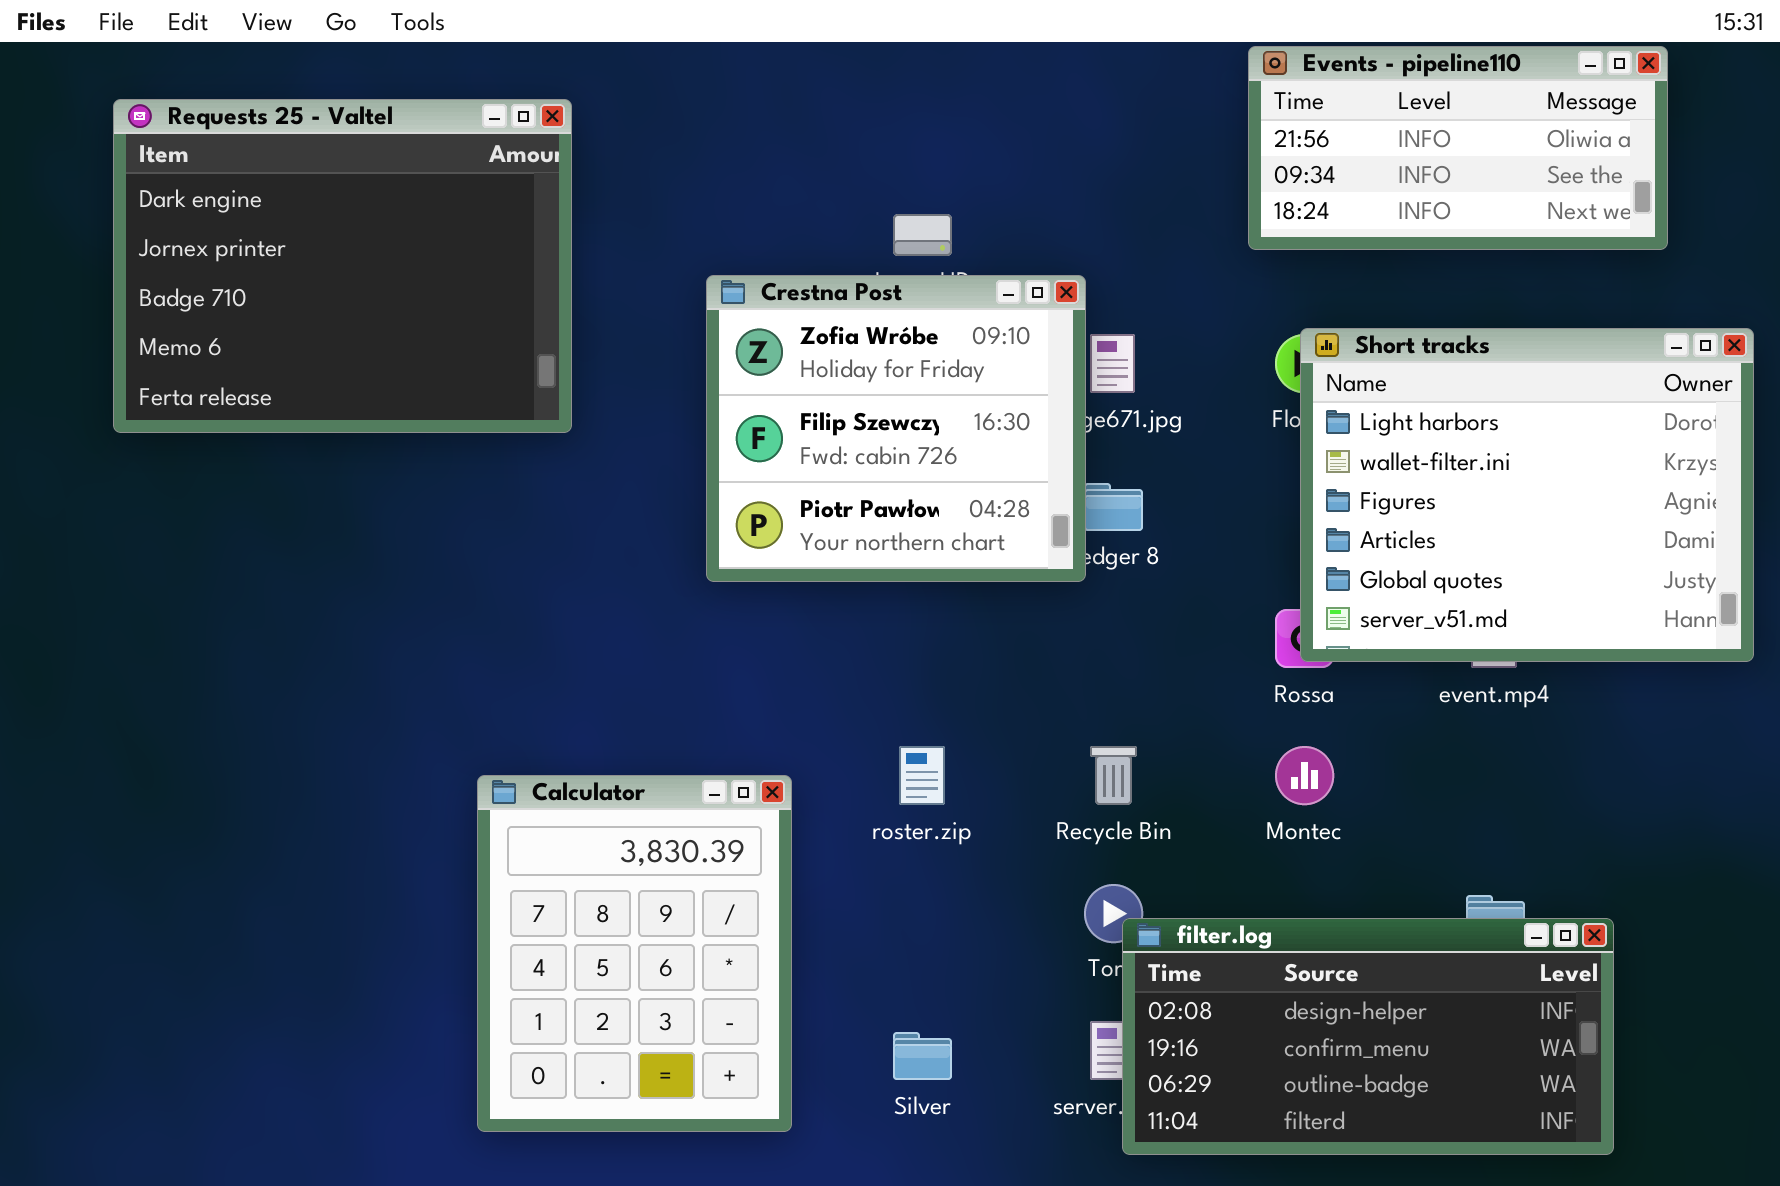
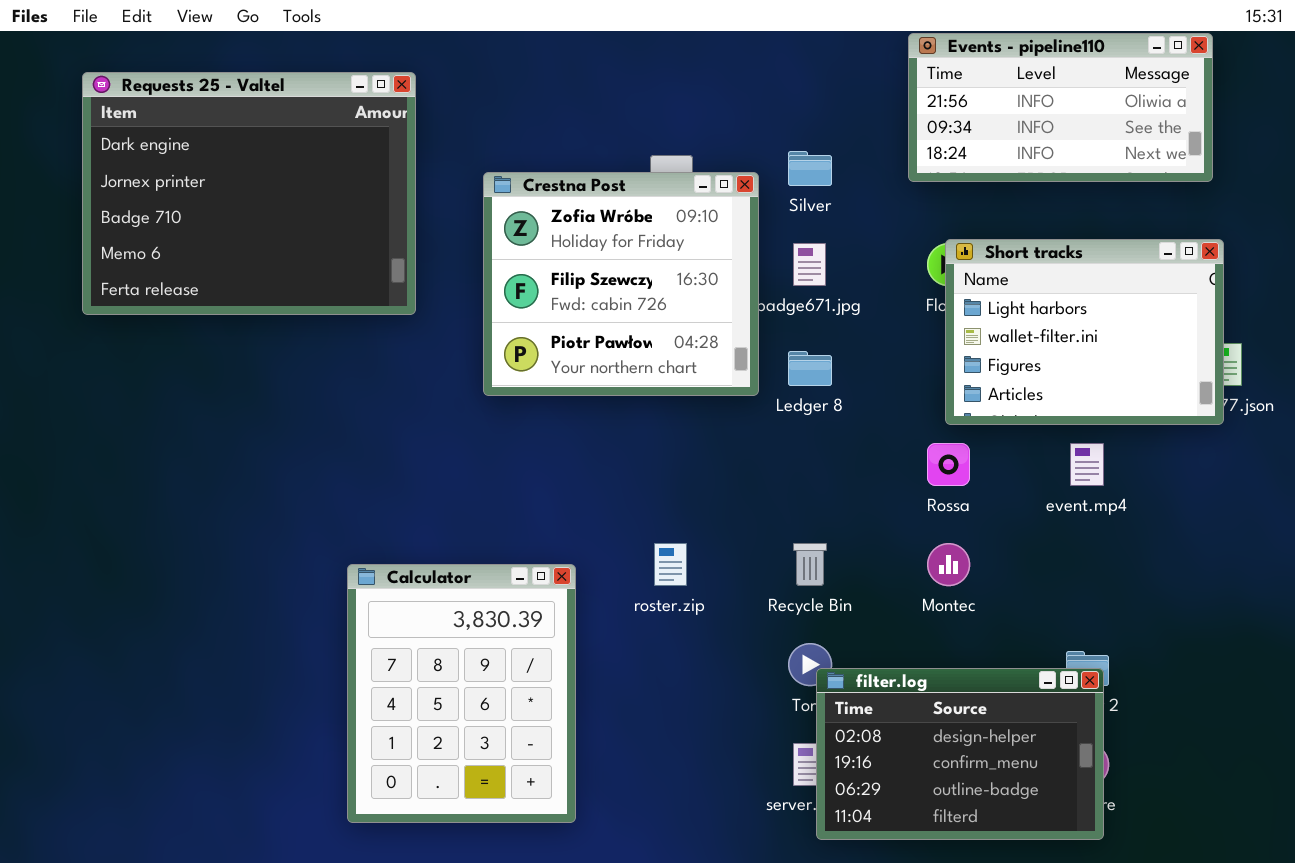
Crestna Post: [706,275,1086,582] -> [483,172,759,396], moved
Short tracks: [1300,328,1754,662] -> [945,239,1224,425], resized
filter.log: [1122,918,1614,1155] -> [816,668,1104,840], resized
Silver: [893,1032,952,1080] -> [788,151,832,186], moved

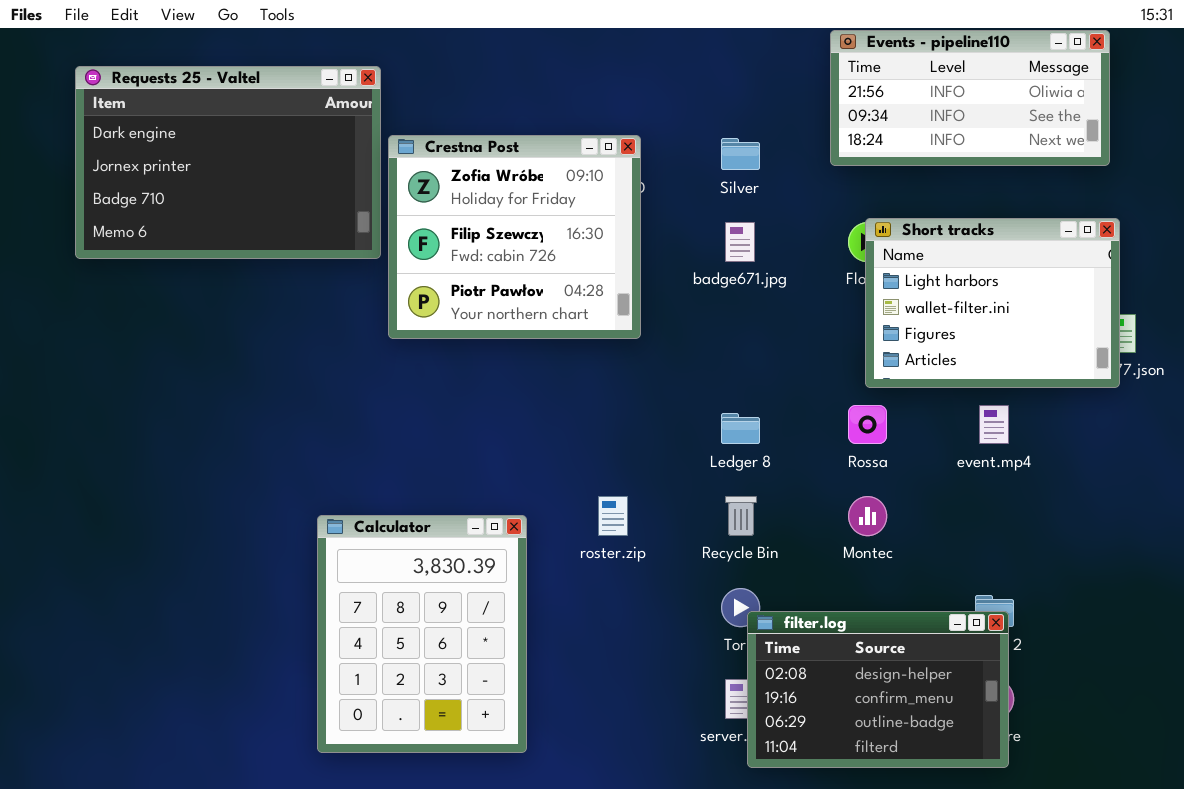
Requests 25 - Valtel: [82,72,416,315] -> [75,66,381,259], resized
Crestna Post: [483,172,759,396] -> [388,135,641,339], moved
Ledger 8: [788,351,832,386] -> [721,413,760,444], moved

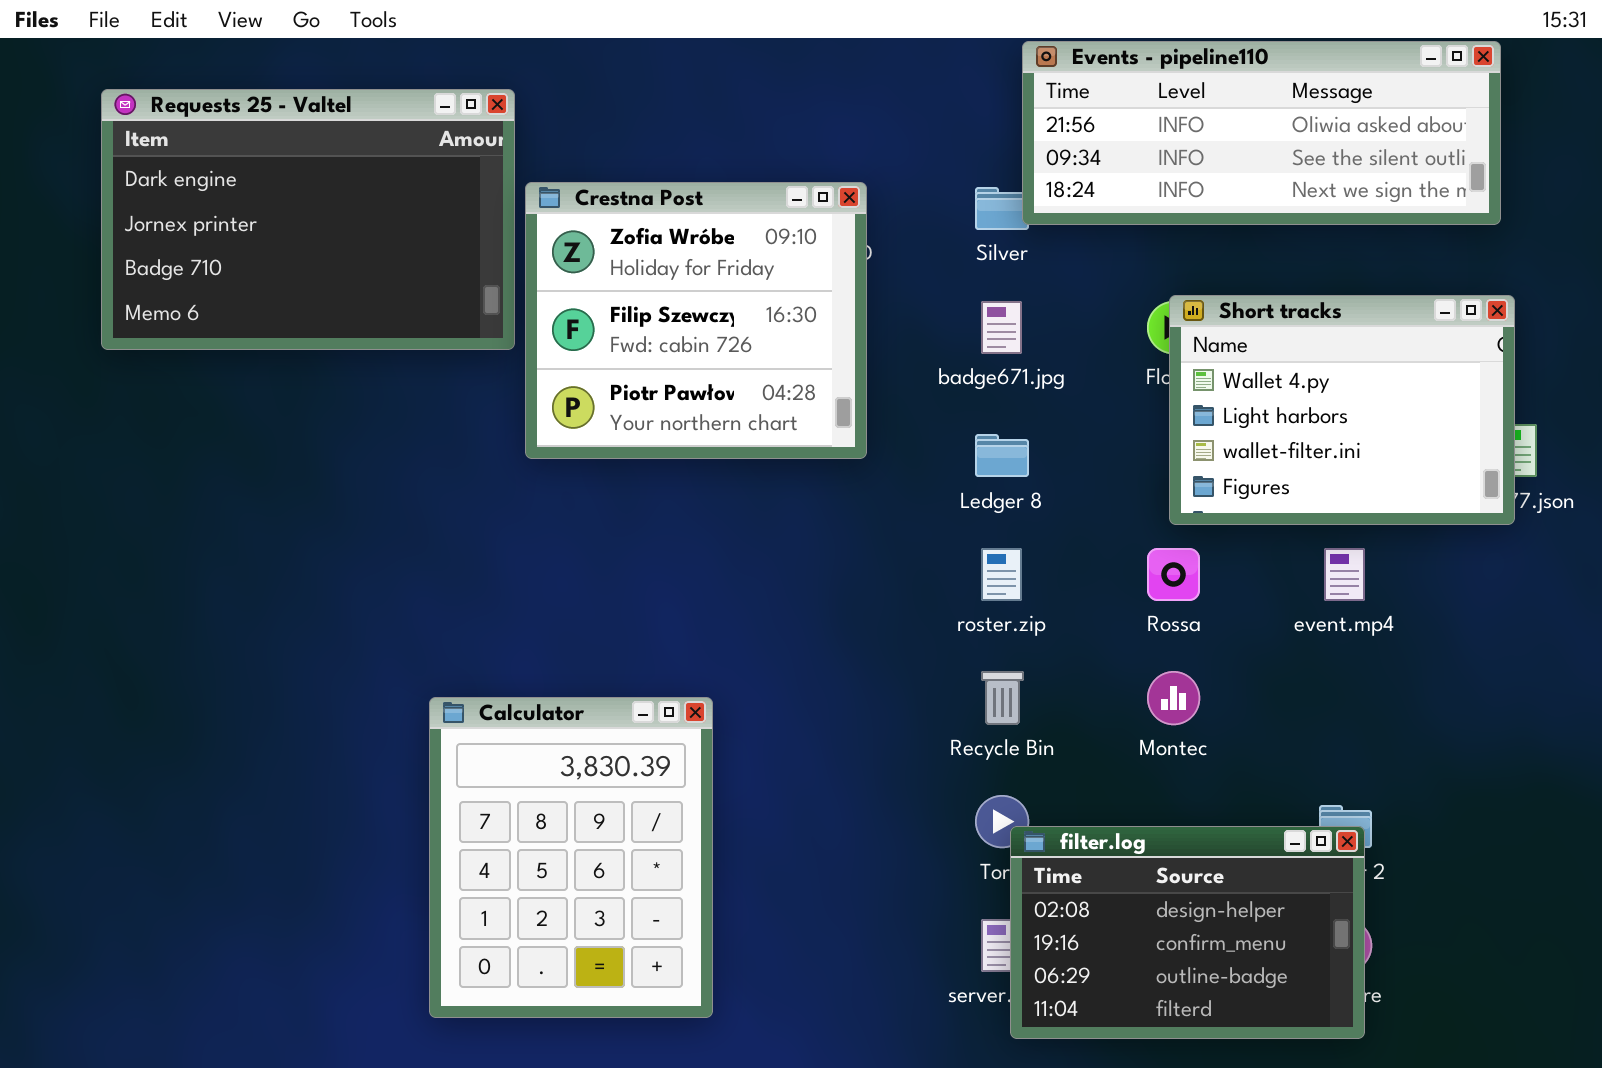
Events - pipeline110: [830,30,1110,166] -> [1022,41,1501,225], resized
Short tracks: [865,218,1120,388] -> [1169,295,1515,525], scrolled up 1 row
Ledger 8: [721,413,760,444] -> [975,434,1029,477], moved
roster.zip: [598,496,628,536] -> [981,548,1022,601], moved

